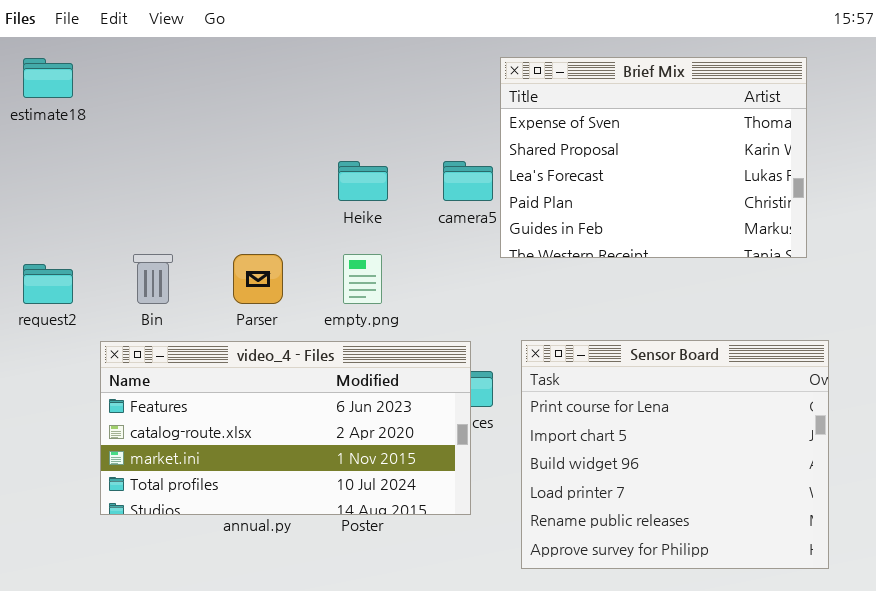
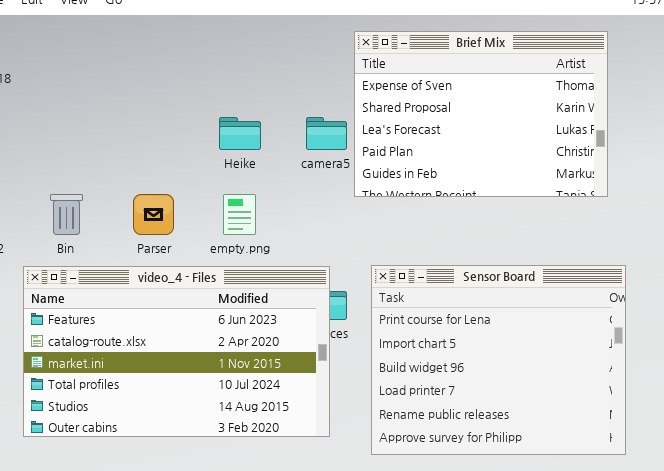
video_4 - Files: [100,341,471,515] -> [23,266,330,437], resized

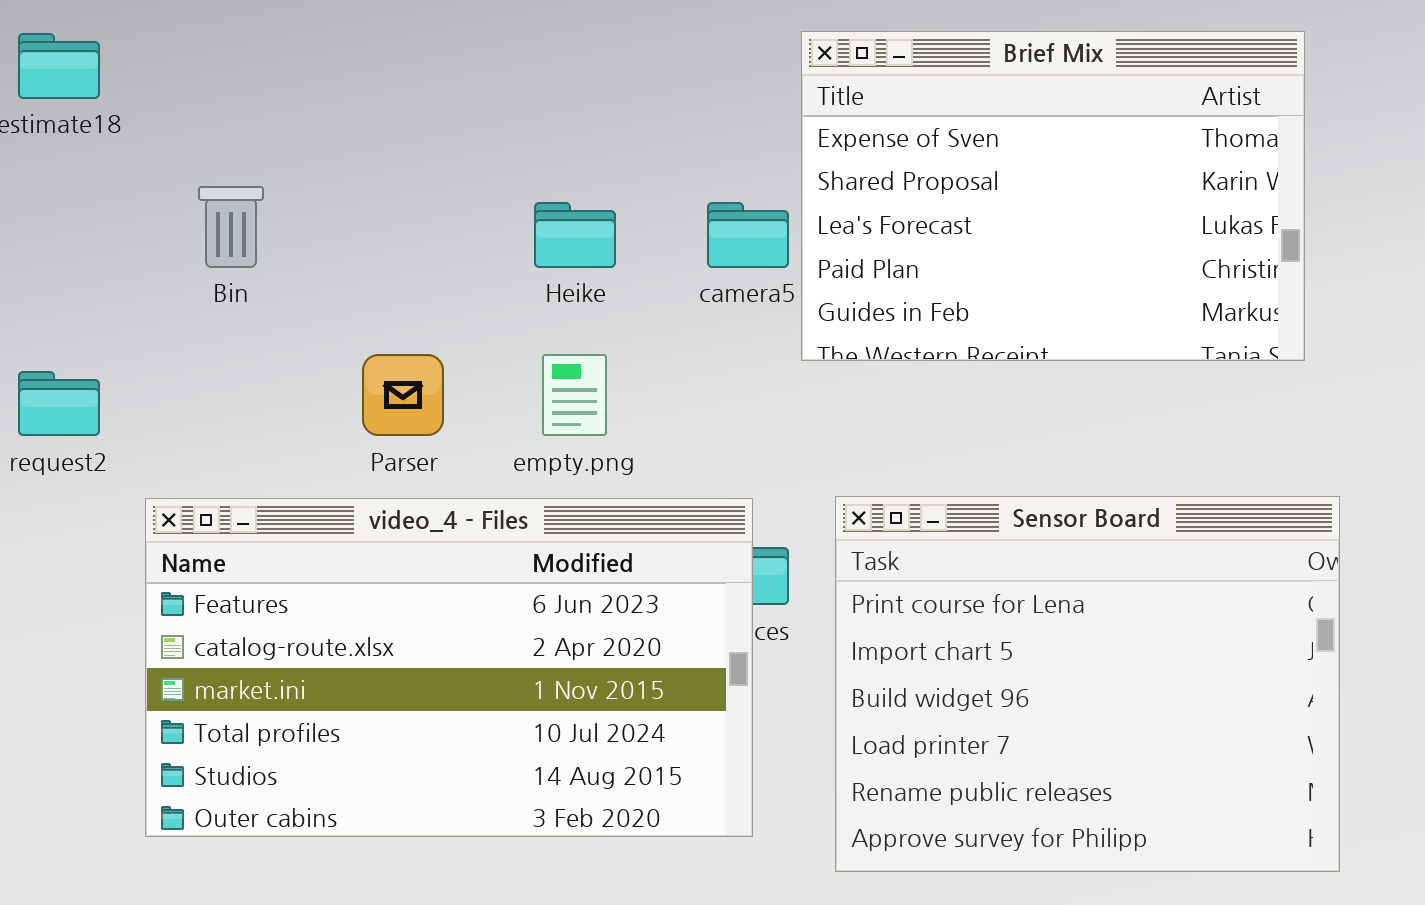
Bin: [50,194,83,235] -> [198,186,264,268], moved

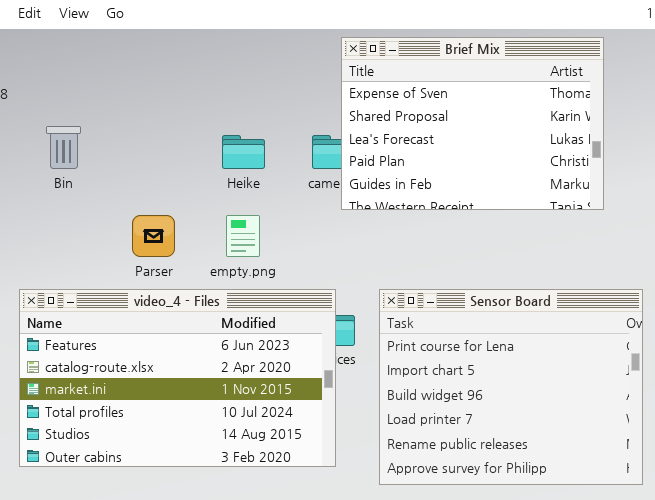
Brief Mix: [801,31,1305,361] -> [341,37,604,210], moved

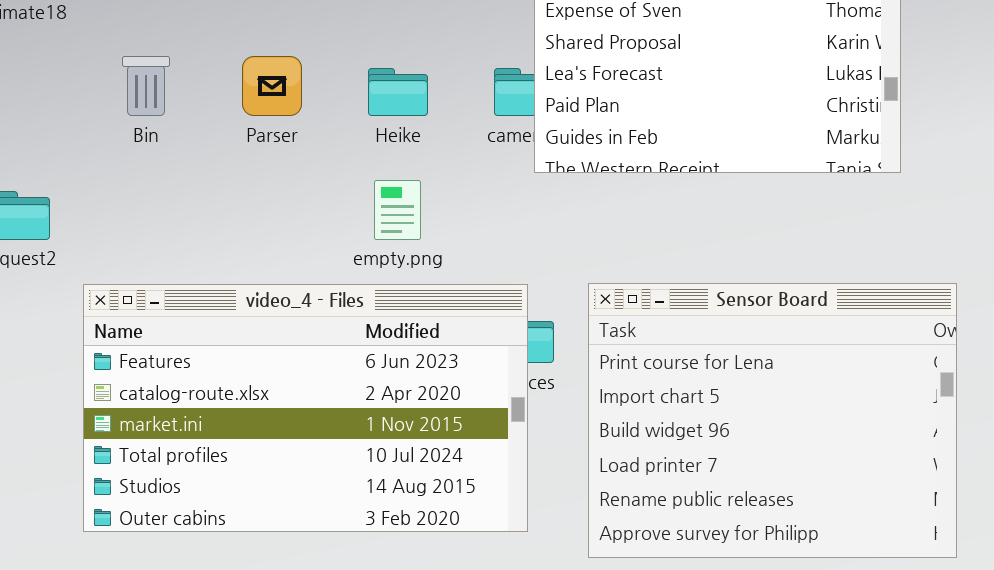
Parser: [132,215,175,257] -> [242,56,302,116], moved

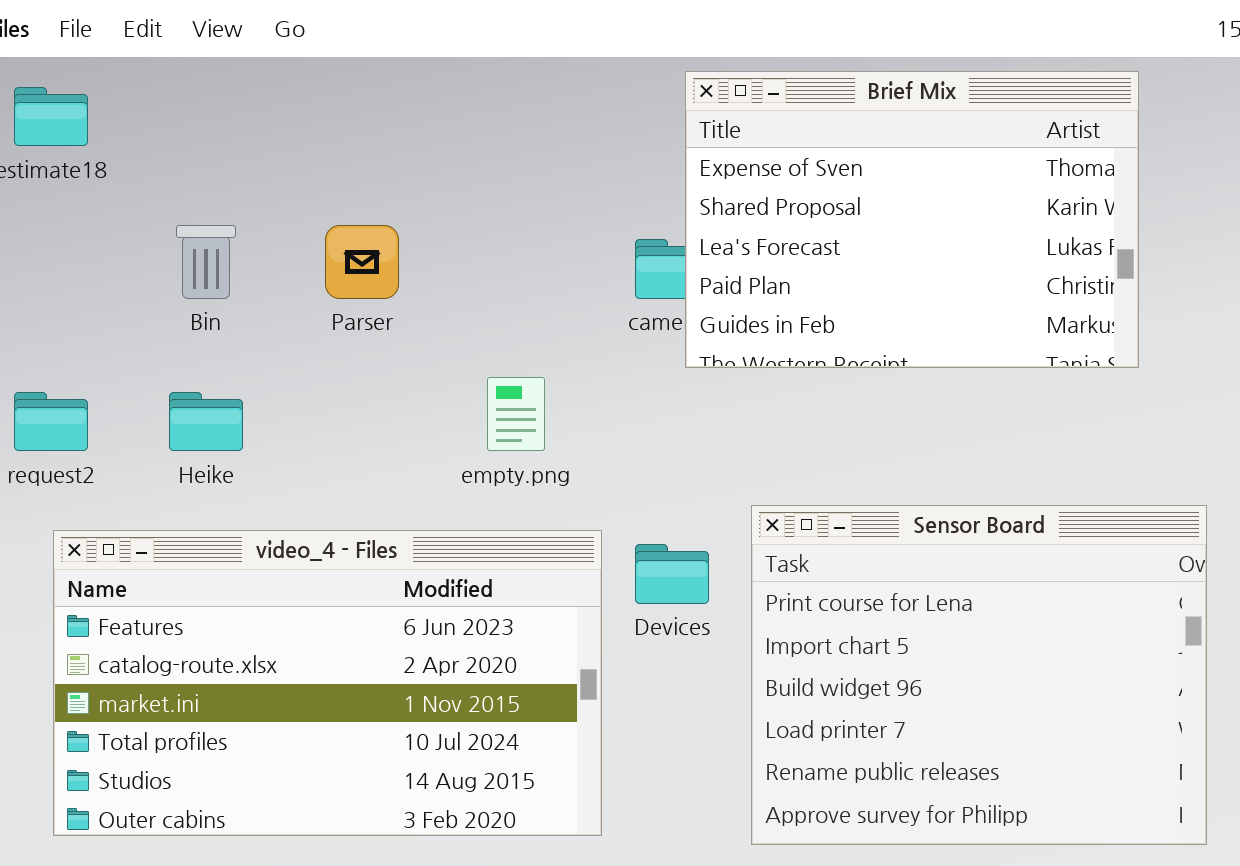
Heike: [368,68,428,116] -> [169,392,243,451], moved
video_4 - Files: [83,284,528,532] -> [53,530,602,836], moved

